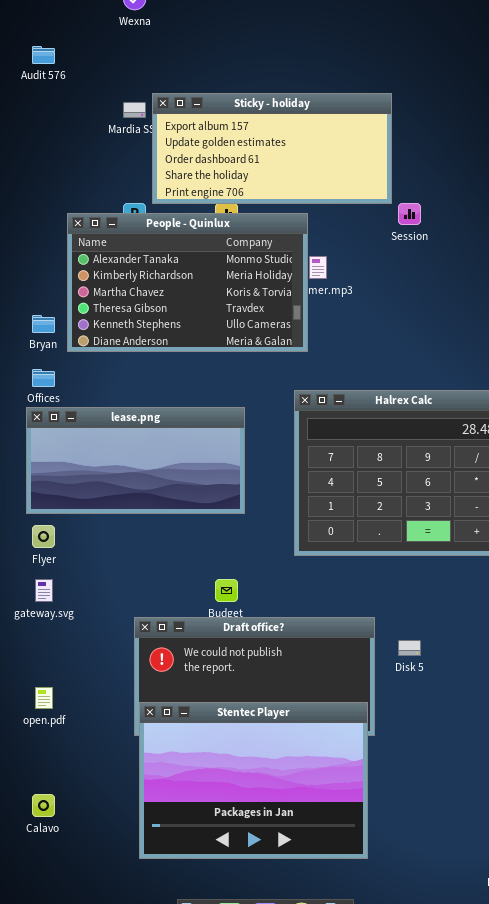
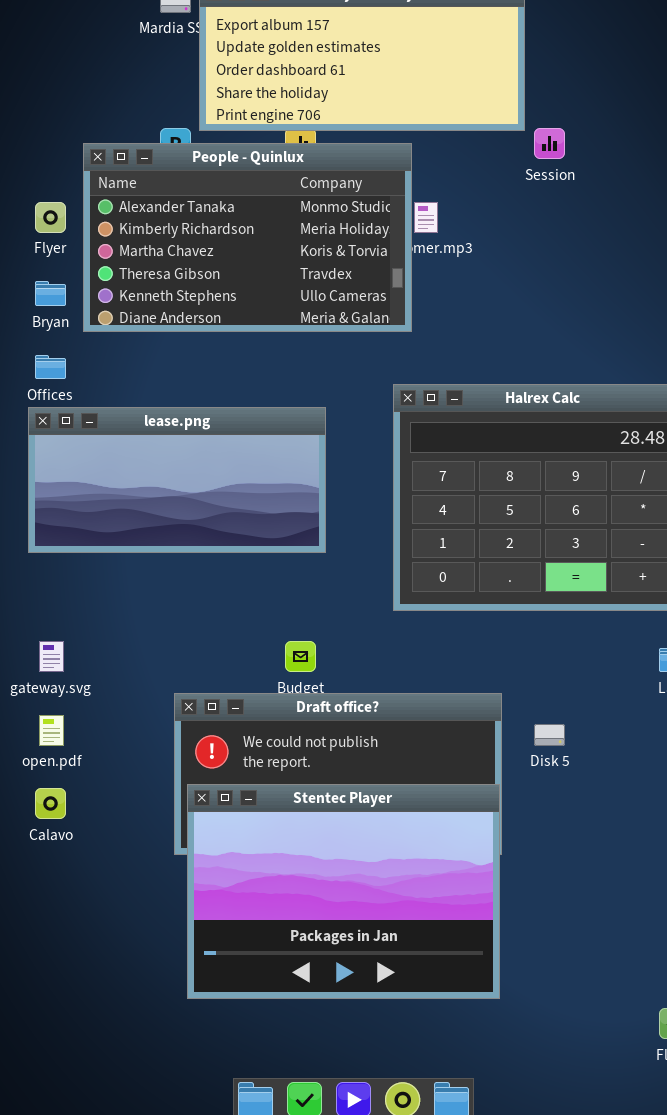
Flyer: [32,525,55,548] -> [35,202,66,233], moved
open.pdf: [35,687,53,709] -> [39,715,64,746], moved
Stentec Player: [139,702,368,859] -> [187,784,500,999], moved
Calavo: [32,794,55,817] -> [35,788,66,819], moved

